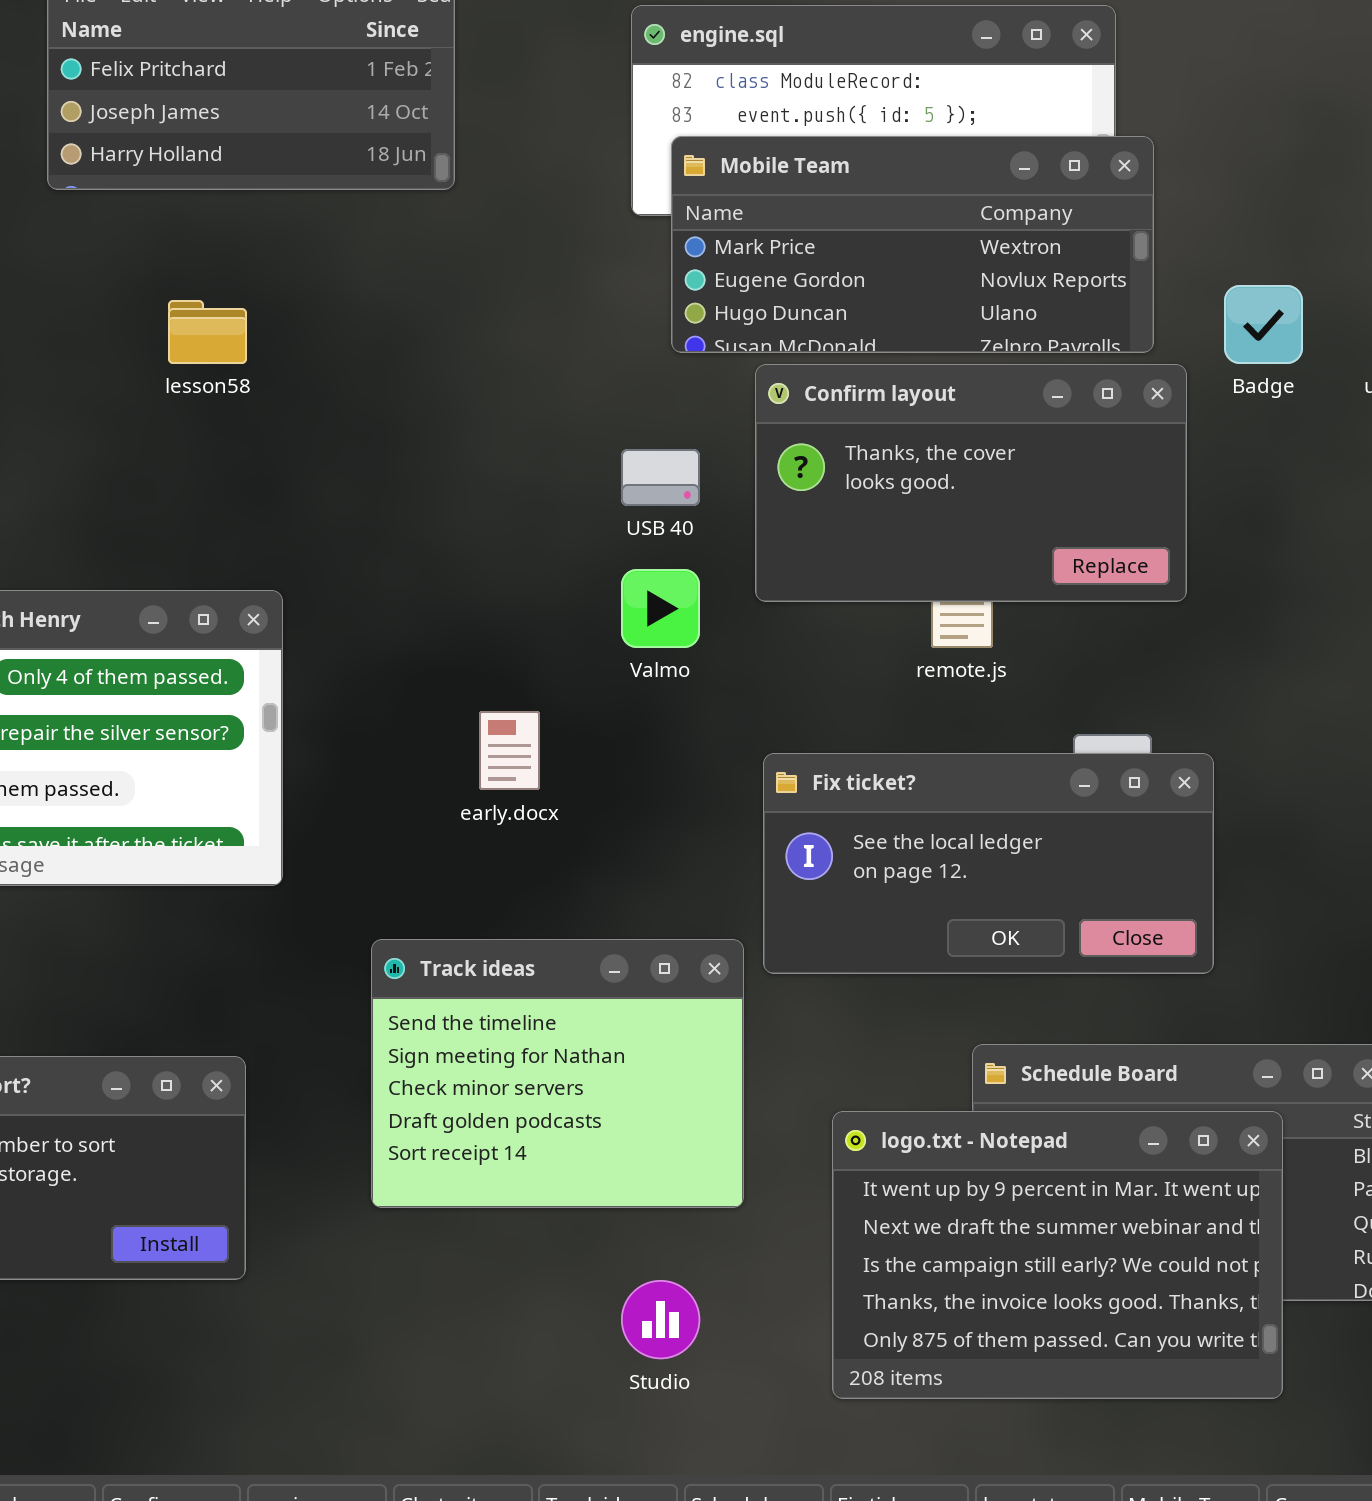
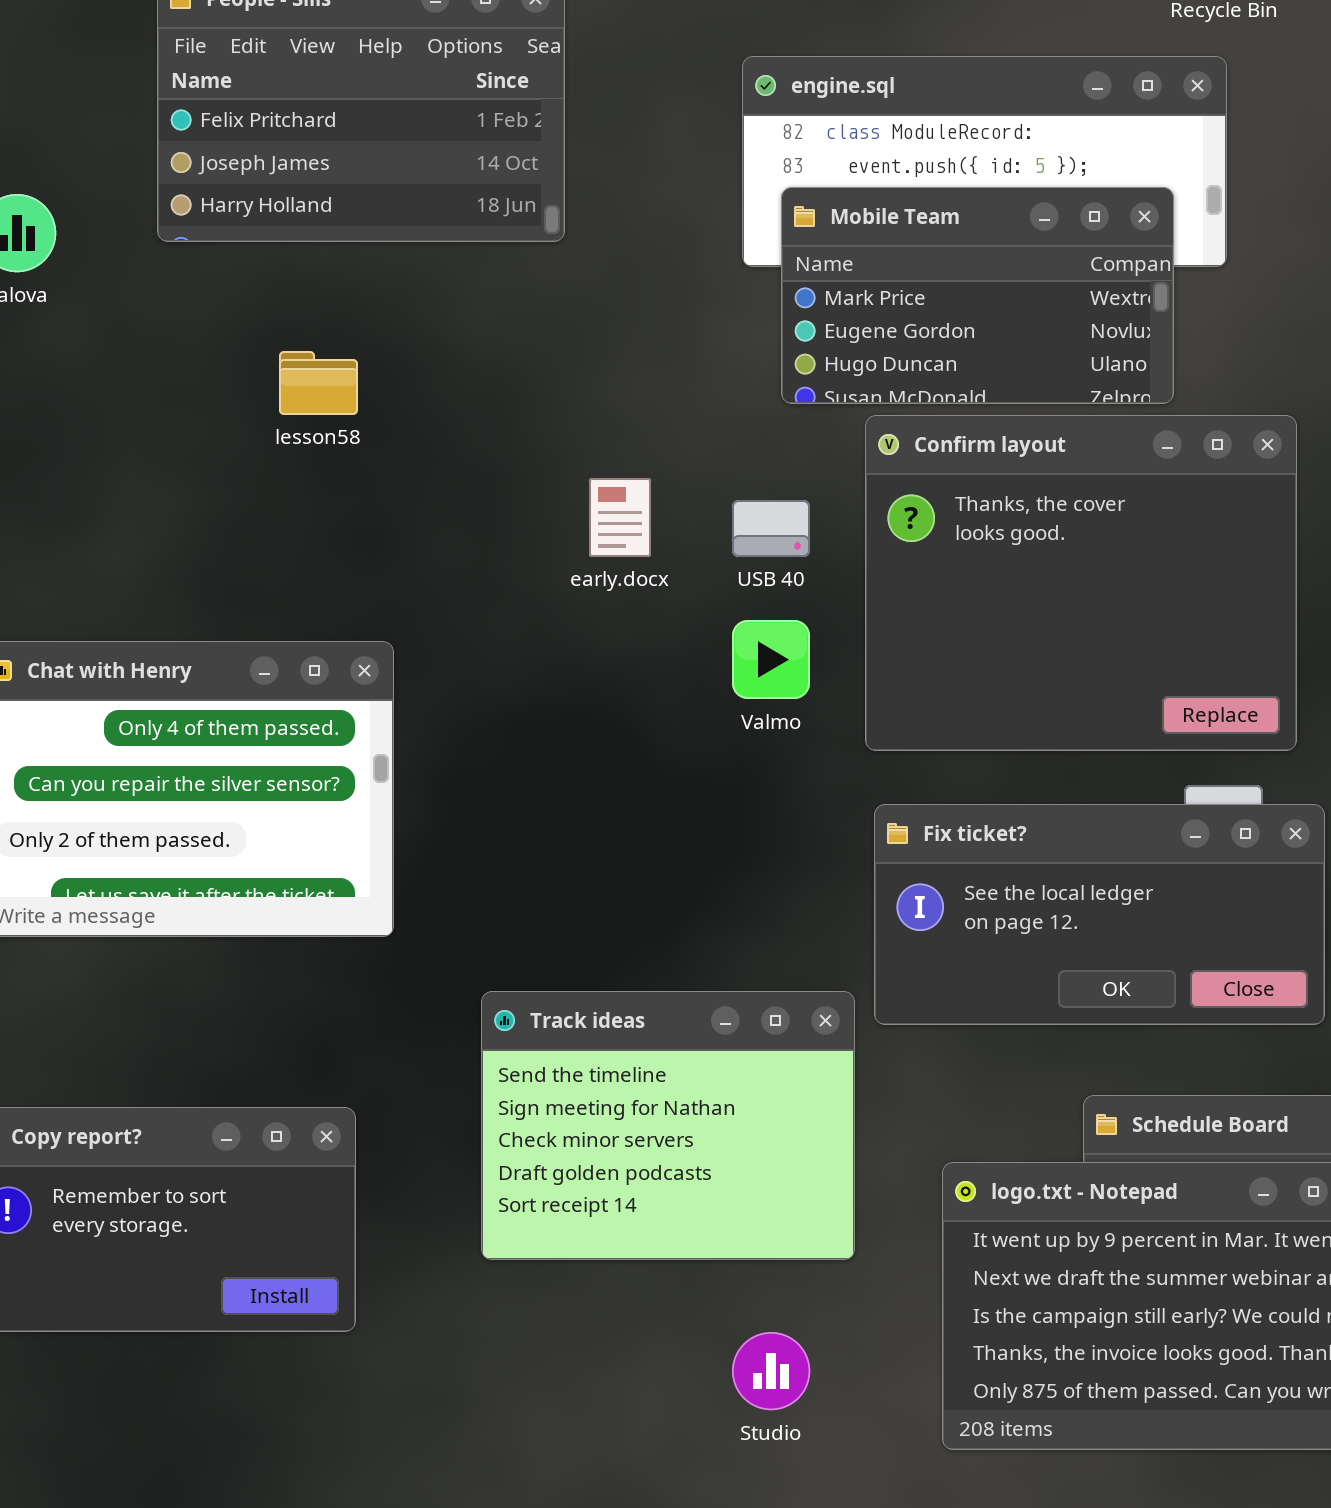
Mobile Team: [671,136,1154,353] -> [781,187,1174,404], resized
Confirm layout: [755,364,1187,602] -> [865,415,1297,751], resized
early.docx: [479,711,540,790] -> [589,478,651,557], moved

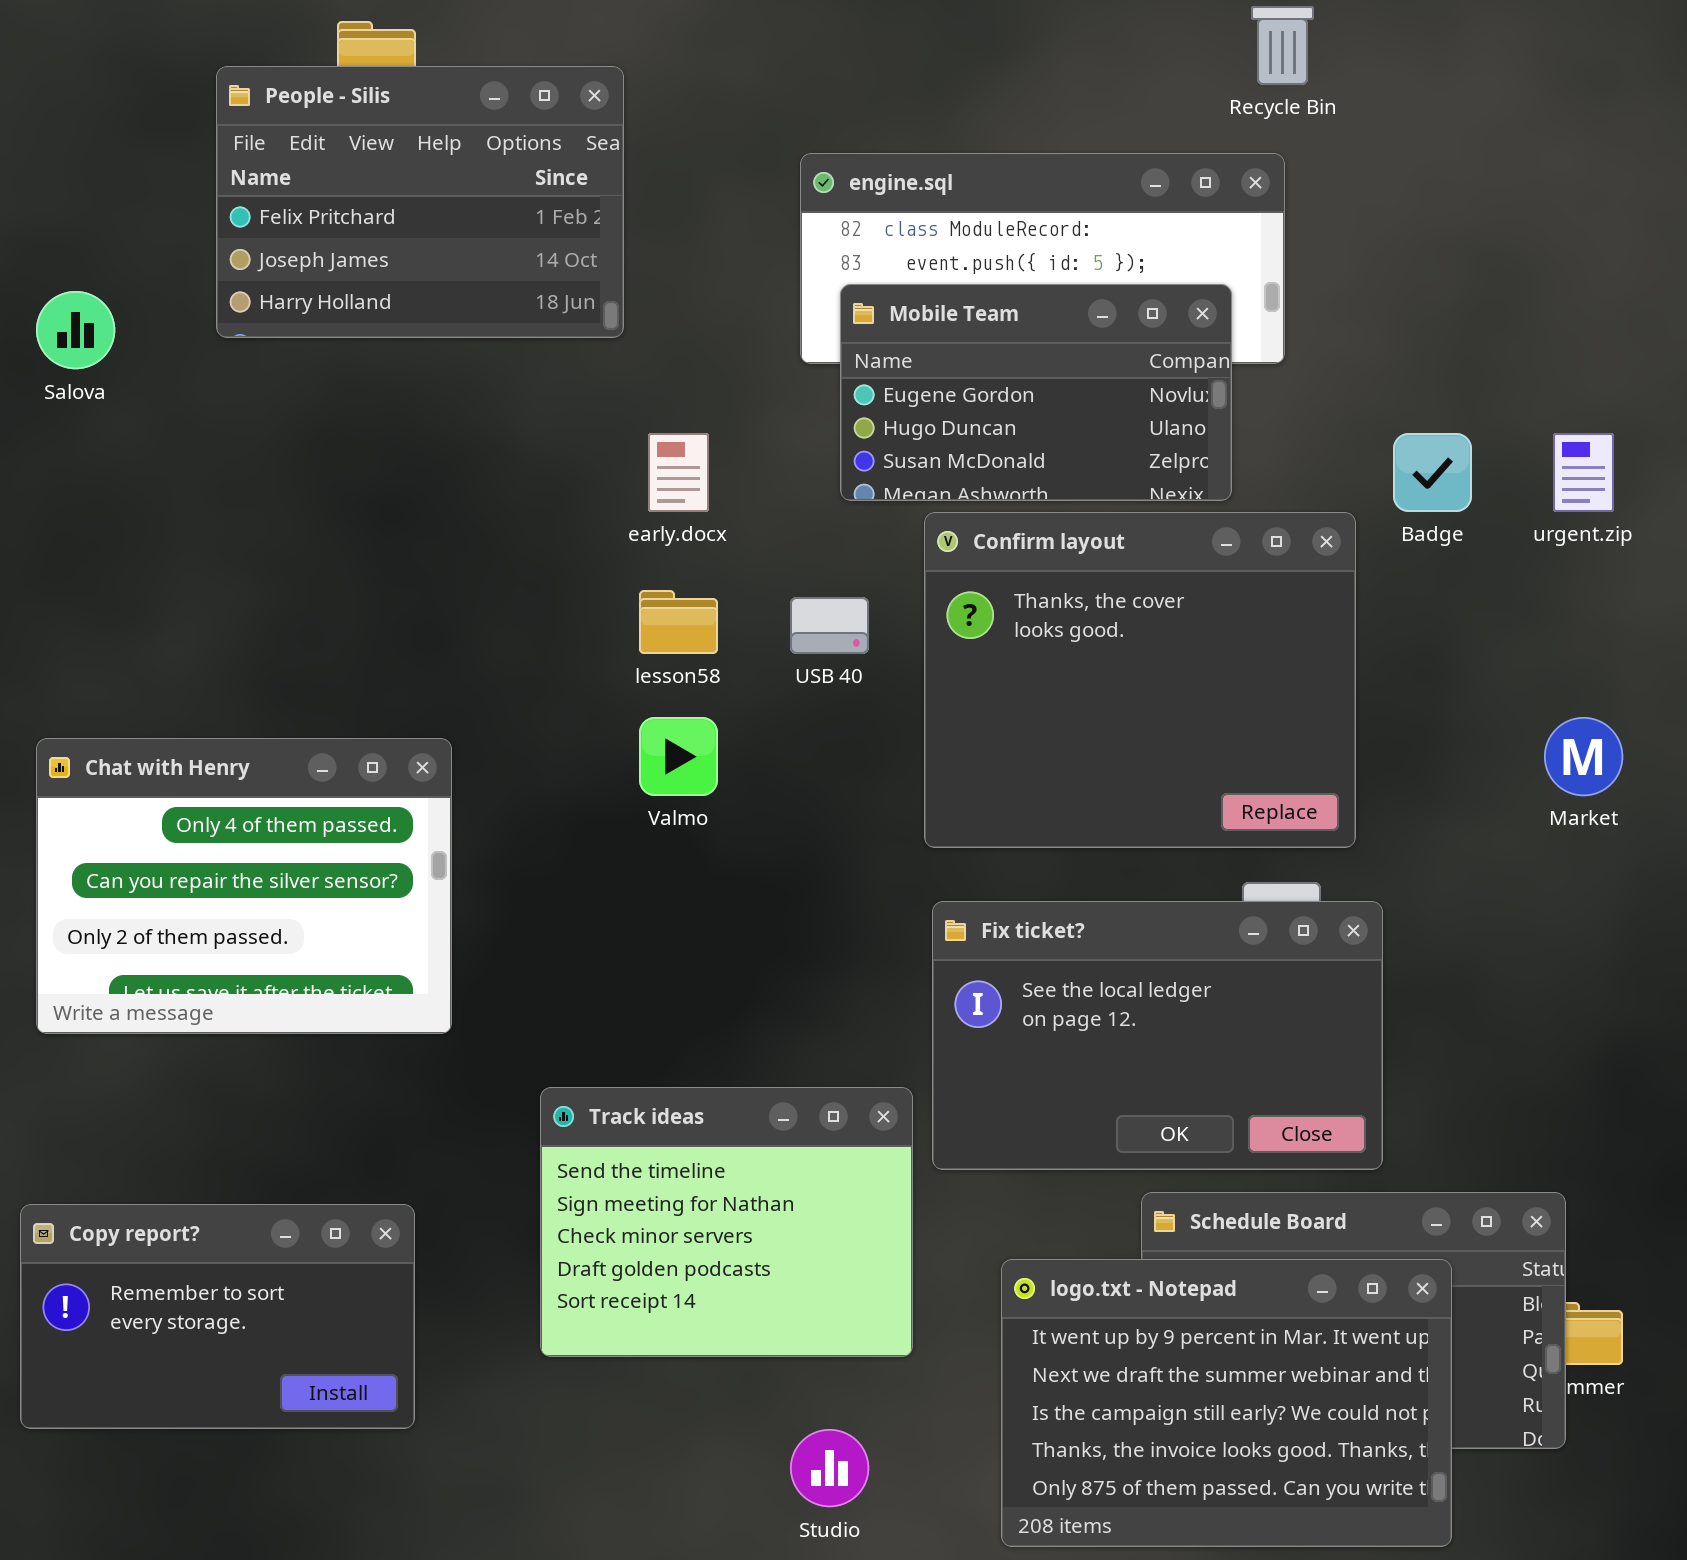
Mobile Team: [781,187,1174,404] -> [840,284,1232,501], scrolled down 1 row
lesson58: [279,351,358,415] -> [639,590,718,654], moved
early.docx: [589,478,651,557] -> [648,433,709,512], moved
Valmo: [732,620,810,699] -> [639,717,718,796], moved
Fix ticket?: [874,804,1325,1025] -> [932,901,1383,1170], resized

